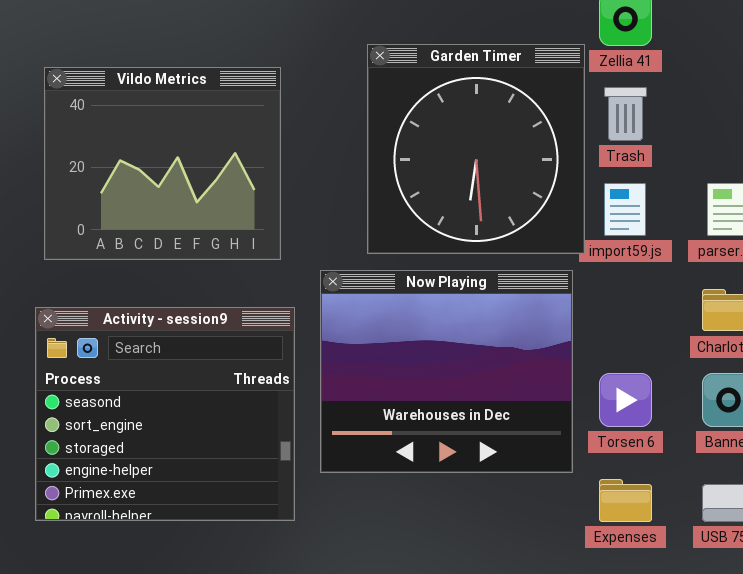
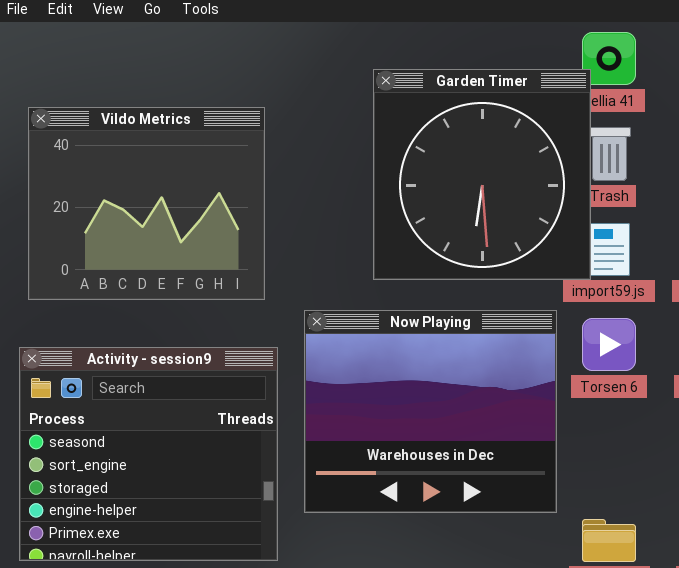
Garden Timer: [367,44,585,254] -> [373,69,591,280], moved
Torsen 6: [599,373,652,427] -> [582,318,636,371], moved

